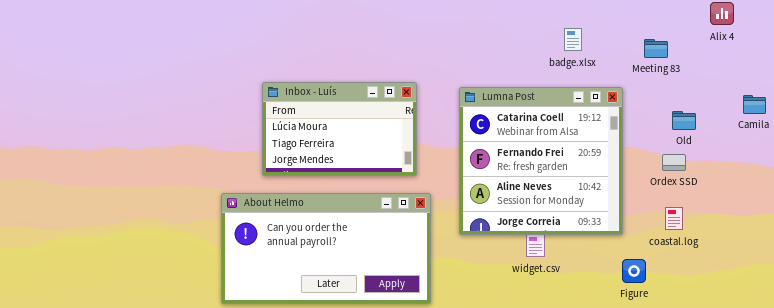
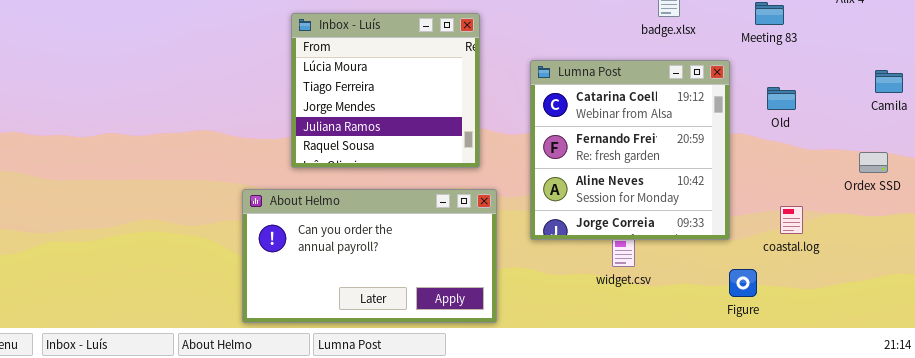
Inbox - Luís: [262,82,417,176] -> [291,13,480,168], resized
Old: [672,111,696,130] -> [767,87,796,110], moved
Ordex SSD: [662,154,686,171] -> [859,152,888,173], moved

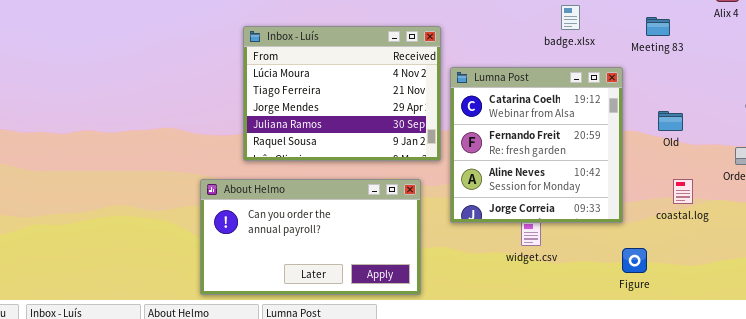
Inbox - Luís: [291,13,480,168] -> [243,26,441,161], resized
Old: [767,87,796,110] -> [658,111,683,131], moved
coastal.log: [780,206,803,234] -> [673,179,693,204], moved

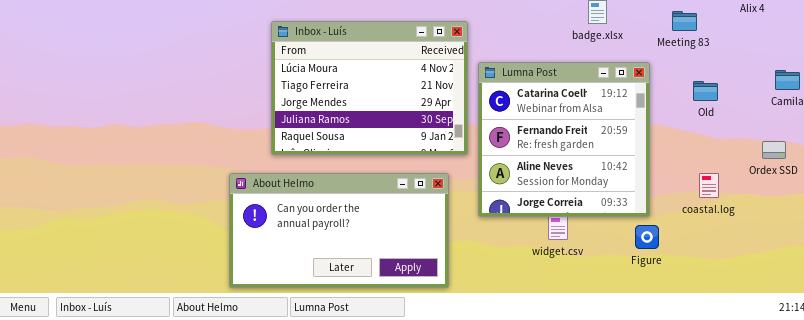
Old: [658,111,683,131] -> [693,81,718,101], moved
Figure: [622,248,647,273] -> [635,225,659,249], moved

